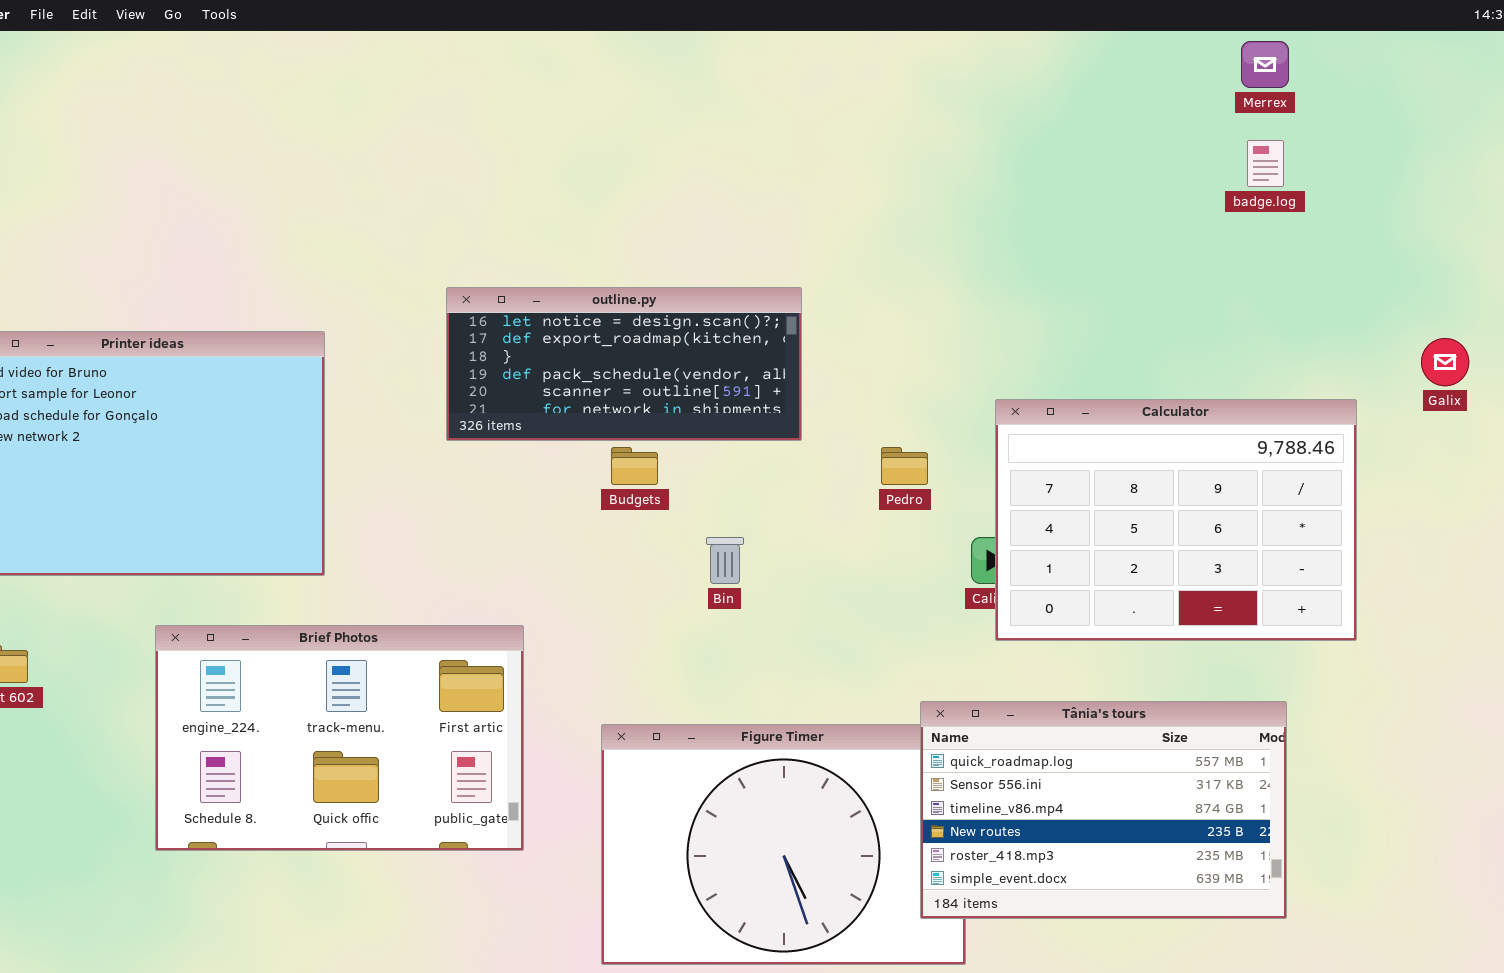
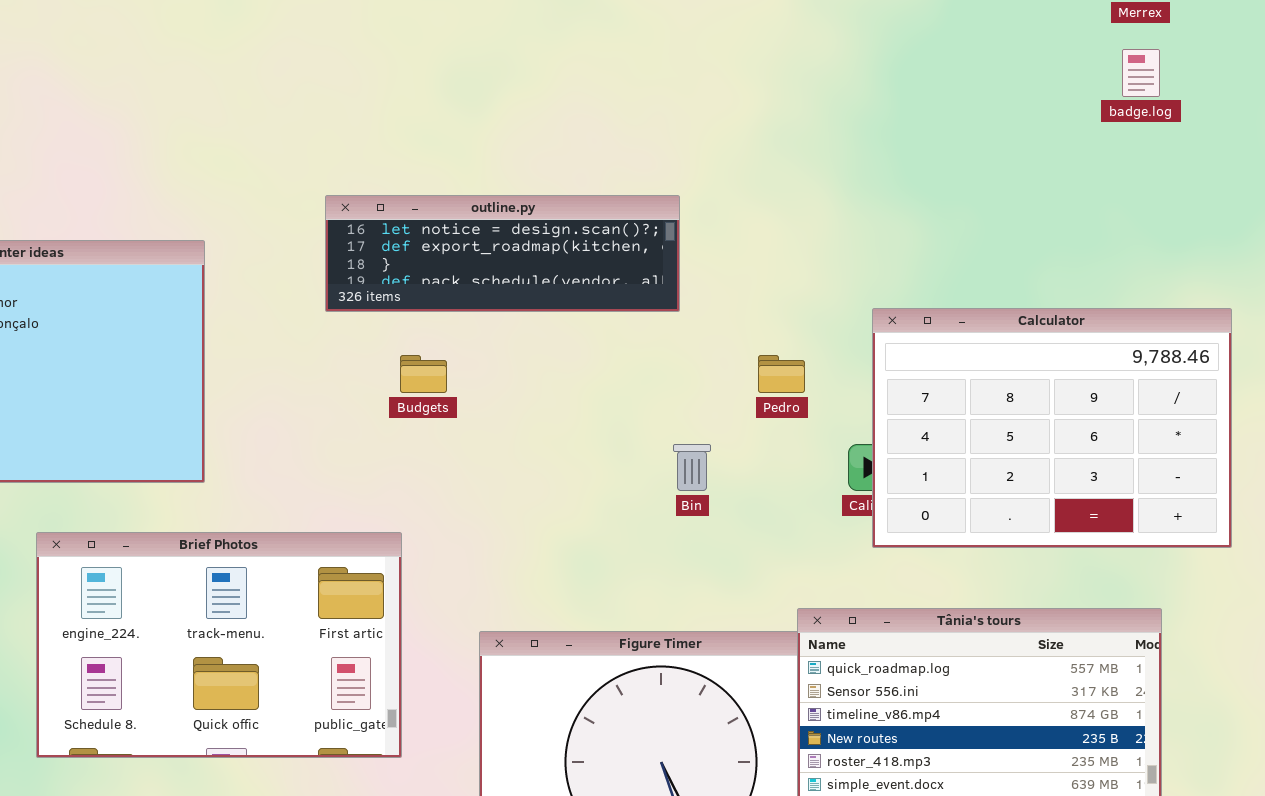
outline.py: [446,287,802,441] -> [325,195,680,312], resized
Budgets: [611,447,658,485] -> [400,355,447,393], moved
Bin: [706,537,744,584] -> [673,444,711,491], moved

